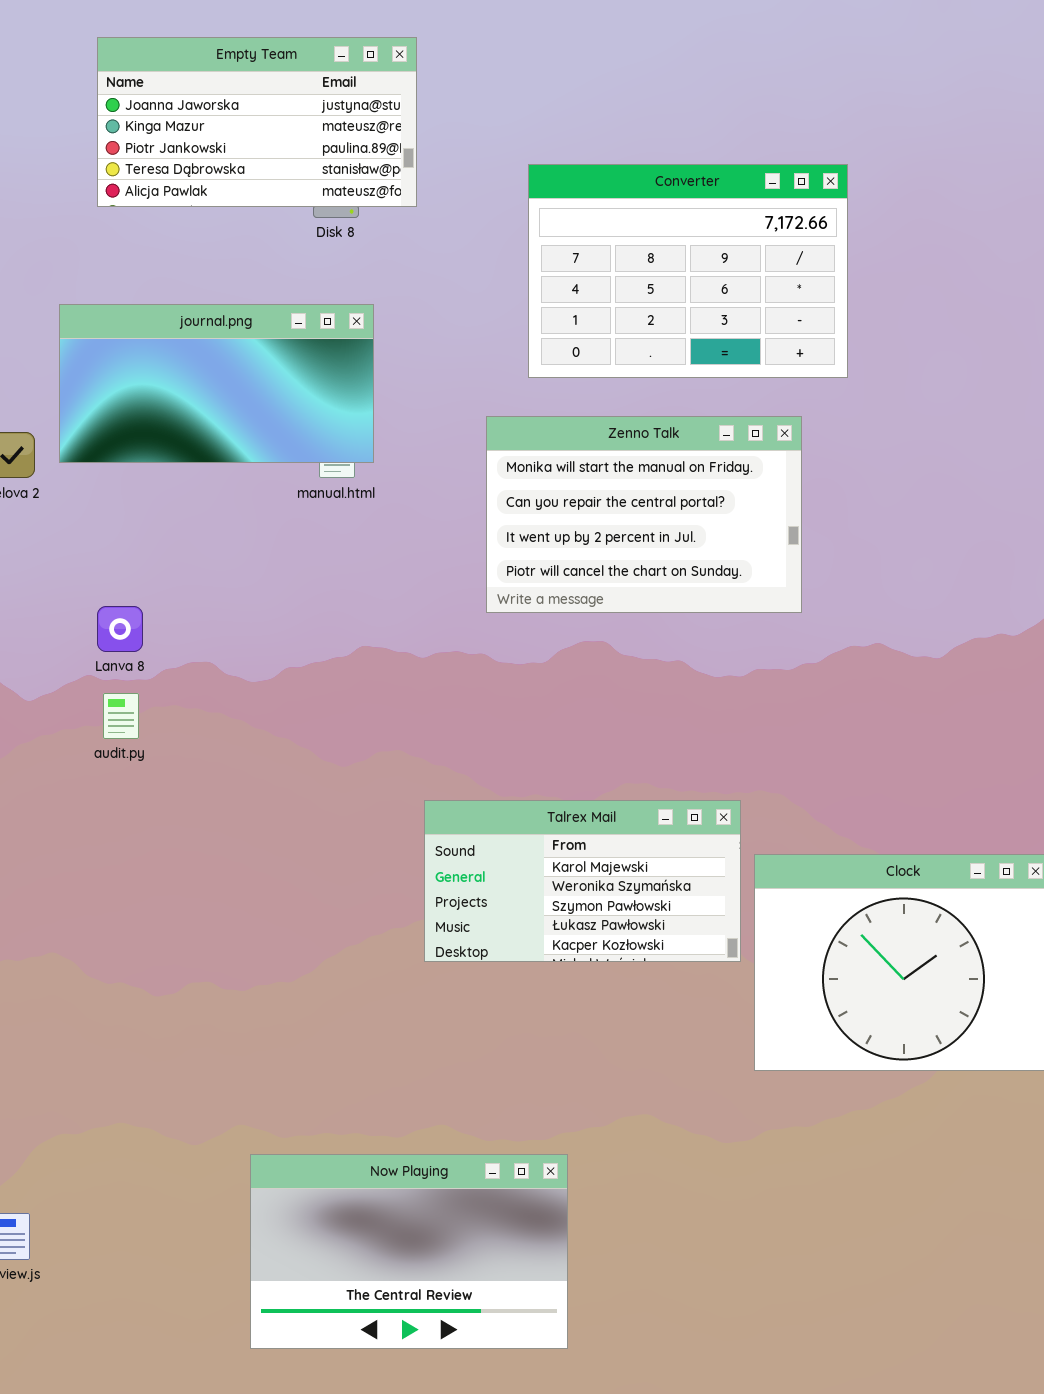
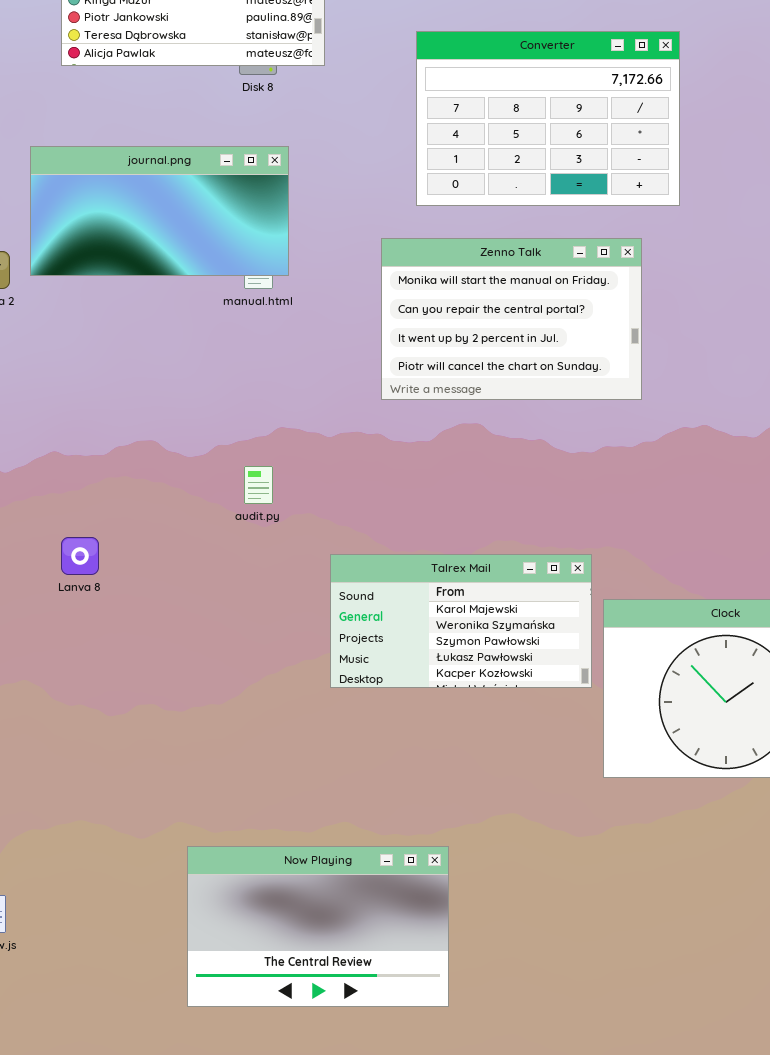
Lanva 8: [97,606,143,652] -> [61,537,99,575], moved
audit.py: [103,693,139,739] -> [244,466,273,504], moved

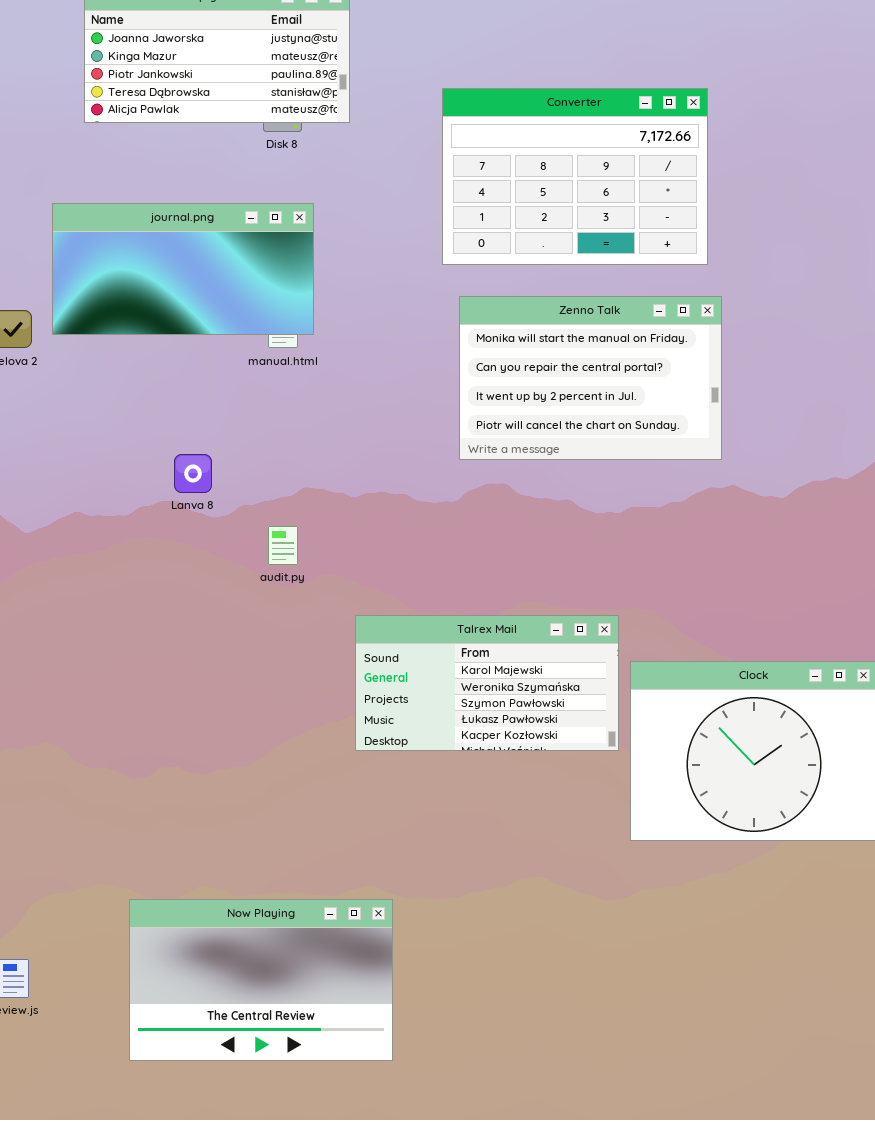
Zenno Talk: [381,238,642,400] -> [459,296,722,460], moved
Lanva 8: [61,537,99,575] -> [174,454,212,493], moved
Now Playing: [187,846,449,1007] -> [129,899,393,1061], moved

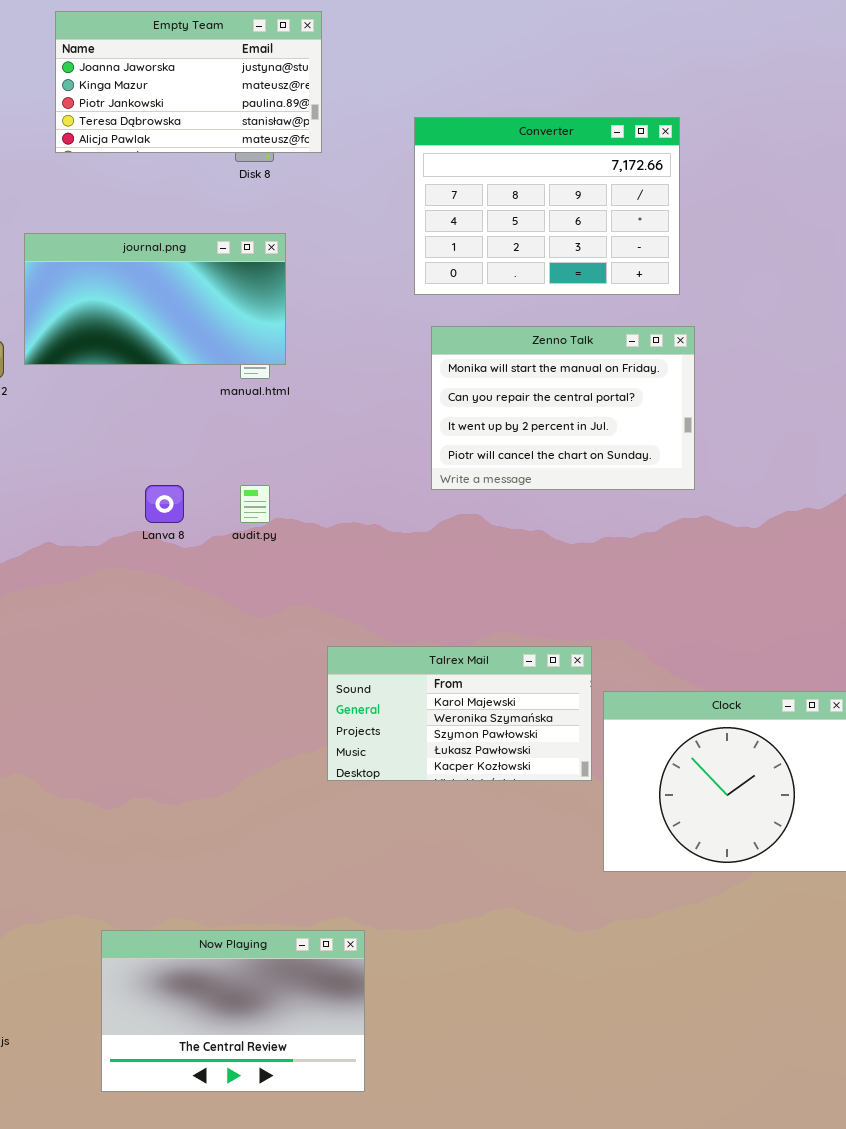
audit.py: [268,526,298,565] -> [240,485,270,523], moved

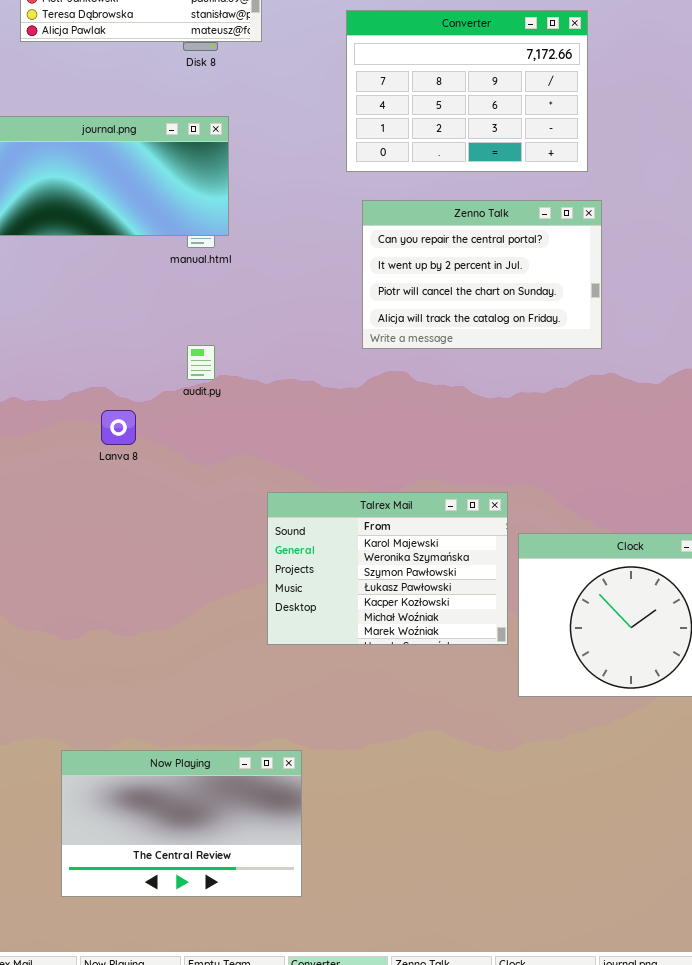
Zenno Talk: [431,326,695,490] -> [362,200,602,349], scrolled down 1 row
Lanva 8: [145,485,184,523] -> [101,410,136,445], moved
Talrex Mail: [327,646,592,781] -> [267,492,508,645], resized

